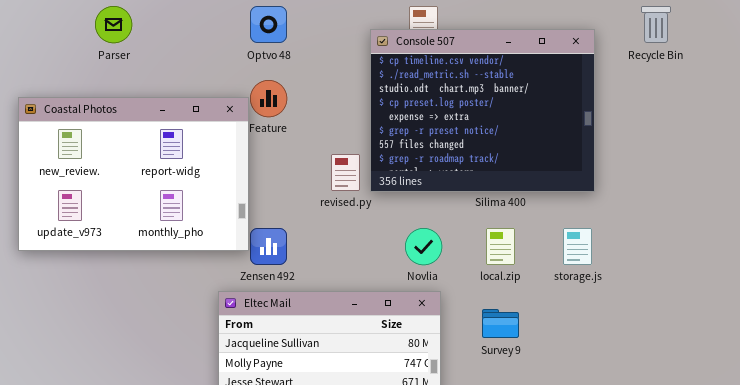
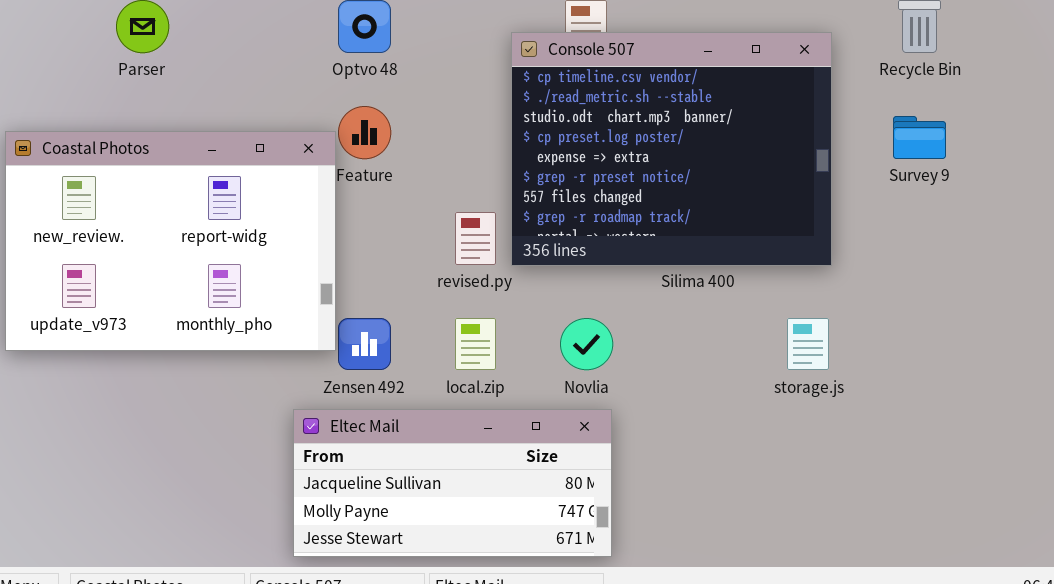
local.zip: [486,228,515,265] -> [455,318,496,370], moved
Survey 9: [482,309,519,338] -> [893,116,946,159], moved

